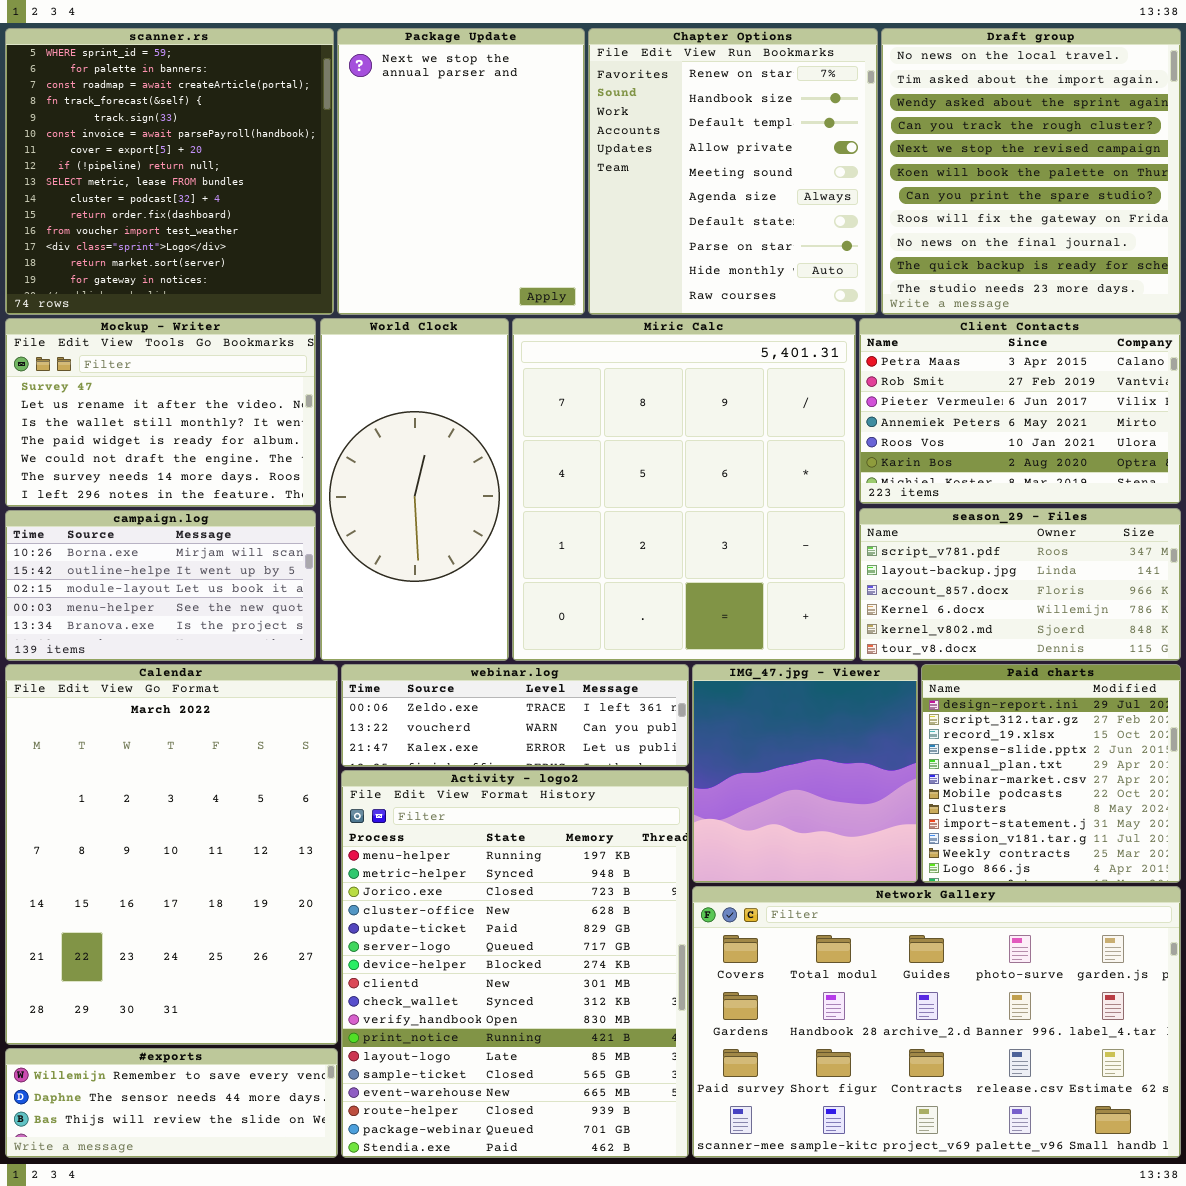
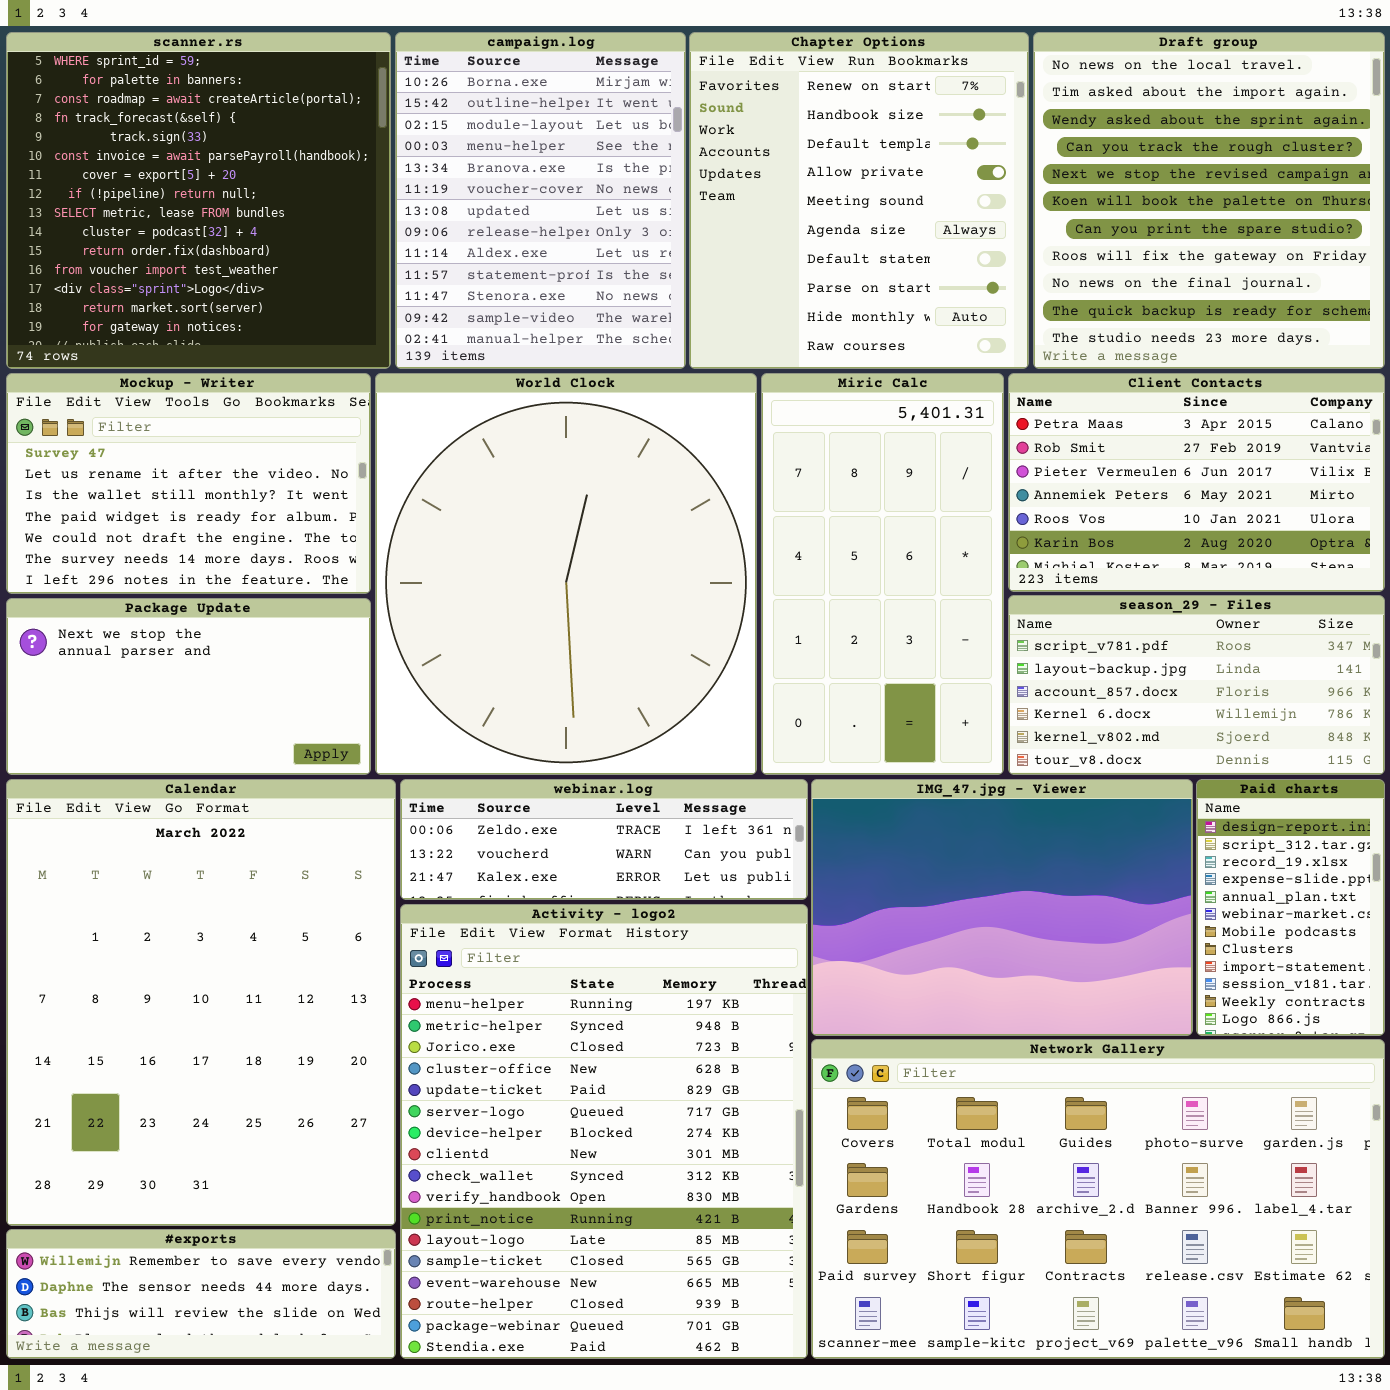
Package Update: [337,28,585,315] -> [6,598,371,775], moved, resized
World Clock: [320,318,509,661] -> [375,373,757,775], resized
Miric Calc: [512,318,856,661] -> [761,373,1004,775], resized
campaign.log: [5,510,316,661] -> [395,32,686,369], moved, resized
IMG_47.jpg - Viewer: [692,664,918,883] -> [811,779,1193,1036], resized
Paid charts: [921,664,1181,883] -> [1196,779,1385,1036], resized

